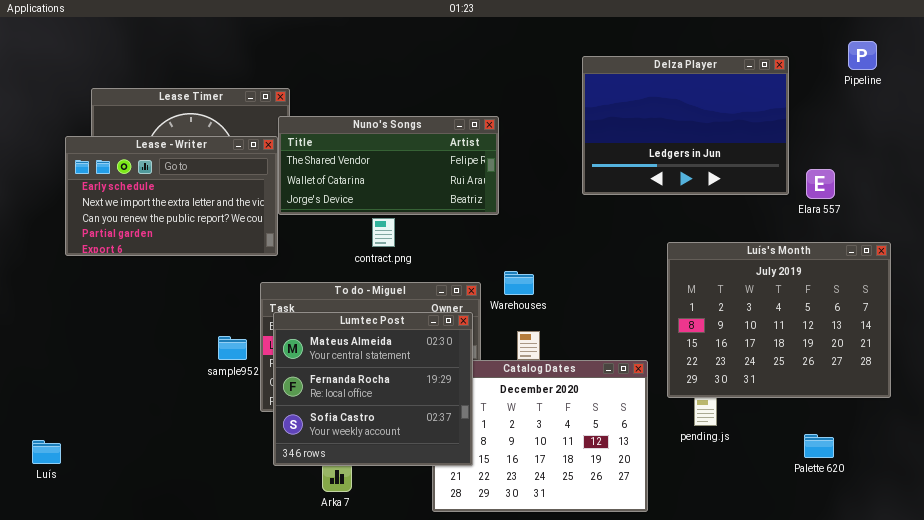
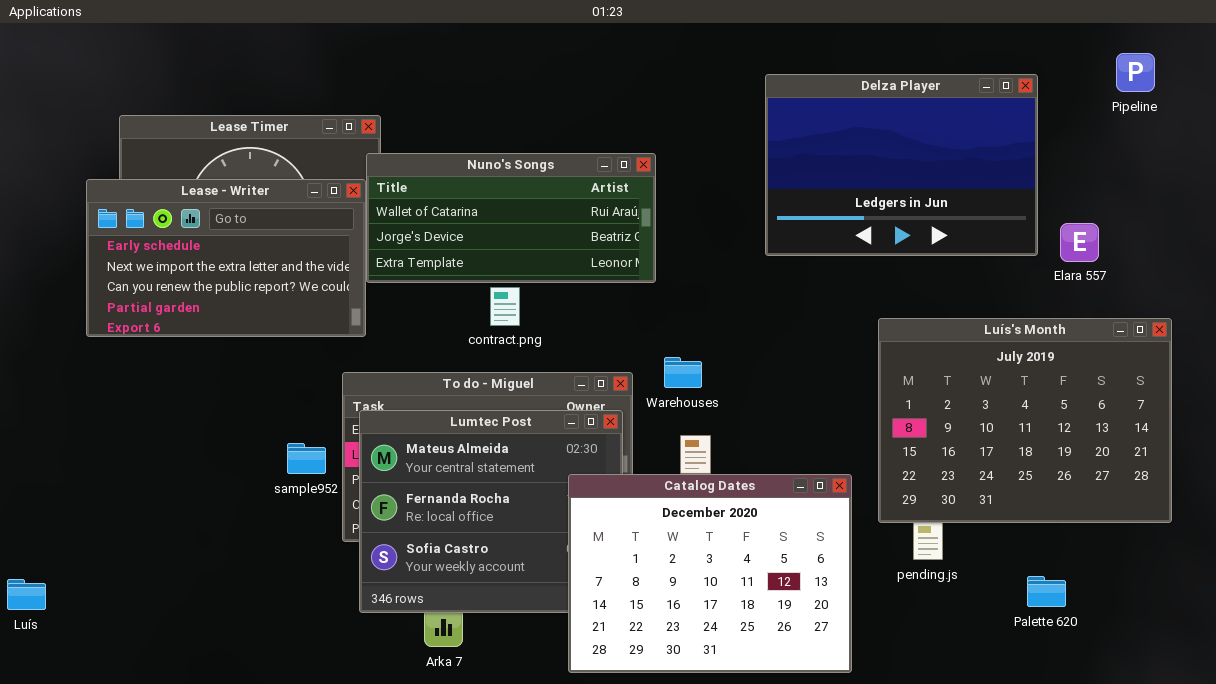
Nuno's Songs: [278,116,499,215] -> [366,153,656,283], scrolled down 1 row
Catalog Dates: [432,360,648,512] -> [568,474,852,673], raised
Palette 620: [804,434,834,458] -> [1027,576,1066,607], moved
Luís: [32,440,61,464] -> [7,579,46,610], moved

